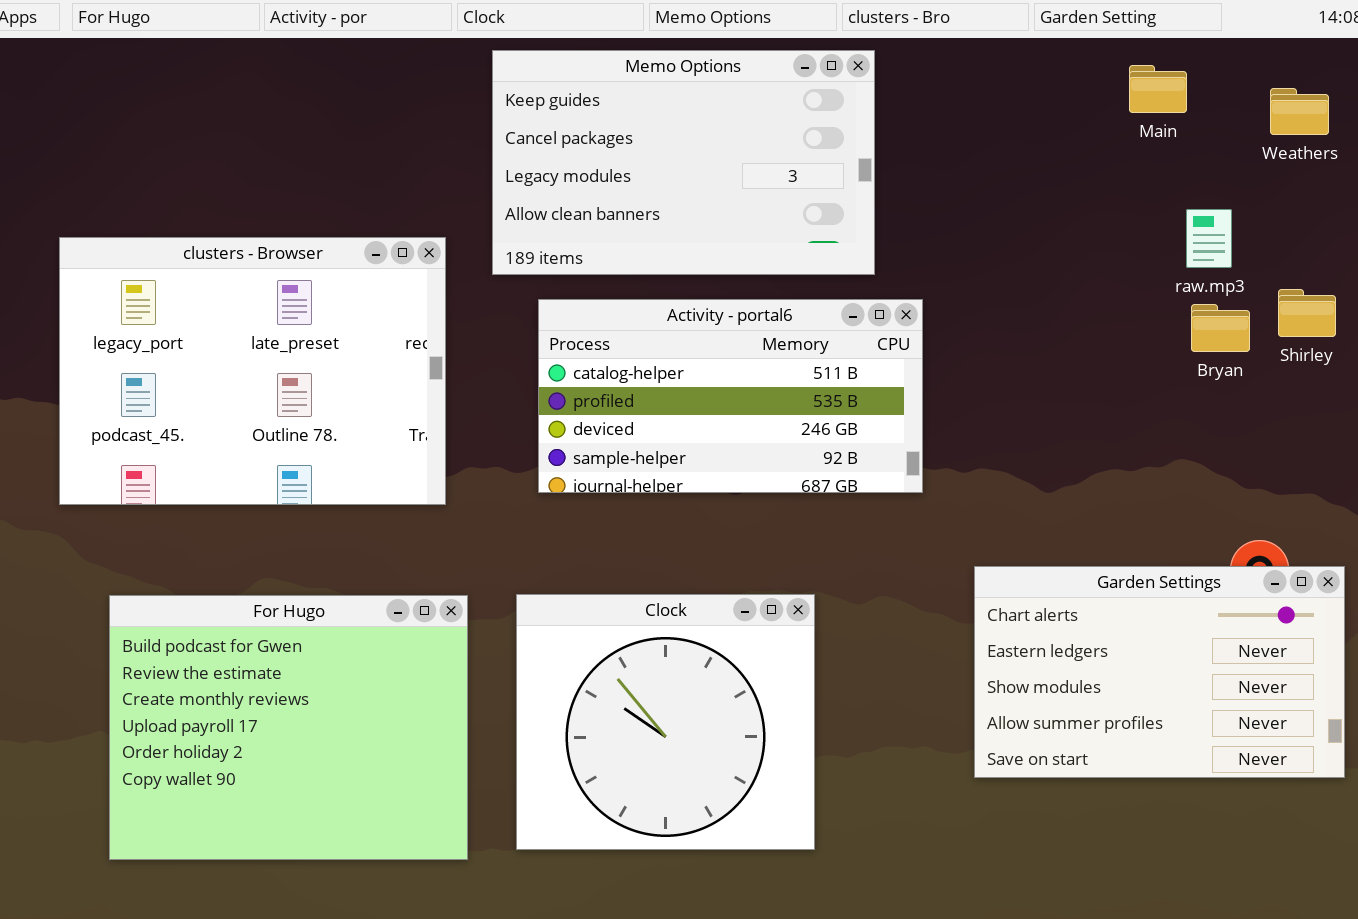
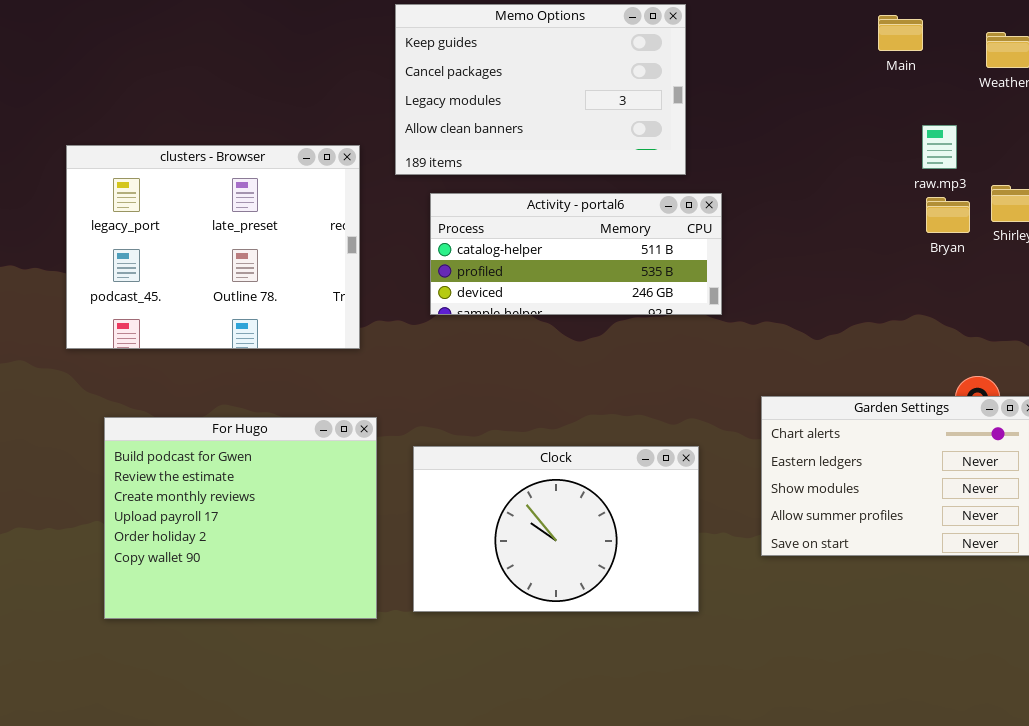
Activity - portal6: [538,299,923,493] -> [430,193,722,315], resized
Clock: [516,594,815,850] -> [413,446,699,612], resized

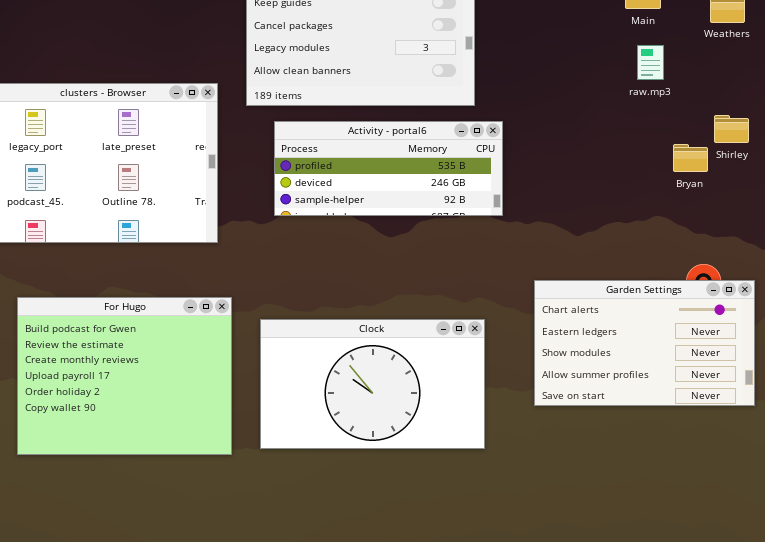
raw.mp3: [922,125,957,169] -> [637,45,664,80], moved
Activity - portal6: [430,193,722,315] -> [274,121,503,216], scrolled down 1 row
Bryan: [926,197,970,233] -> [673,144,708,172], moved

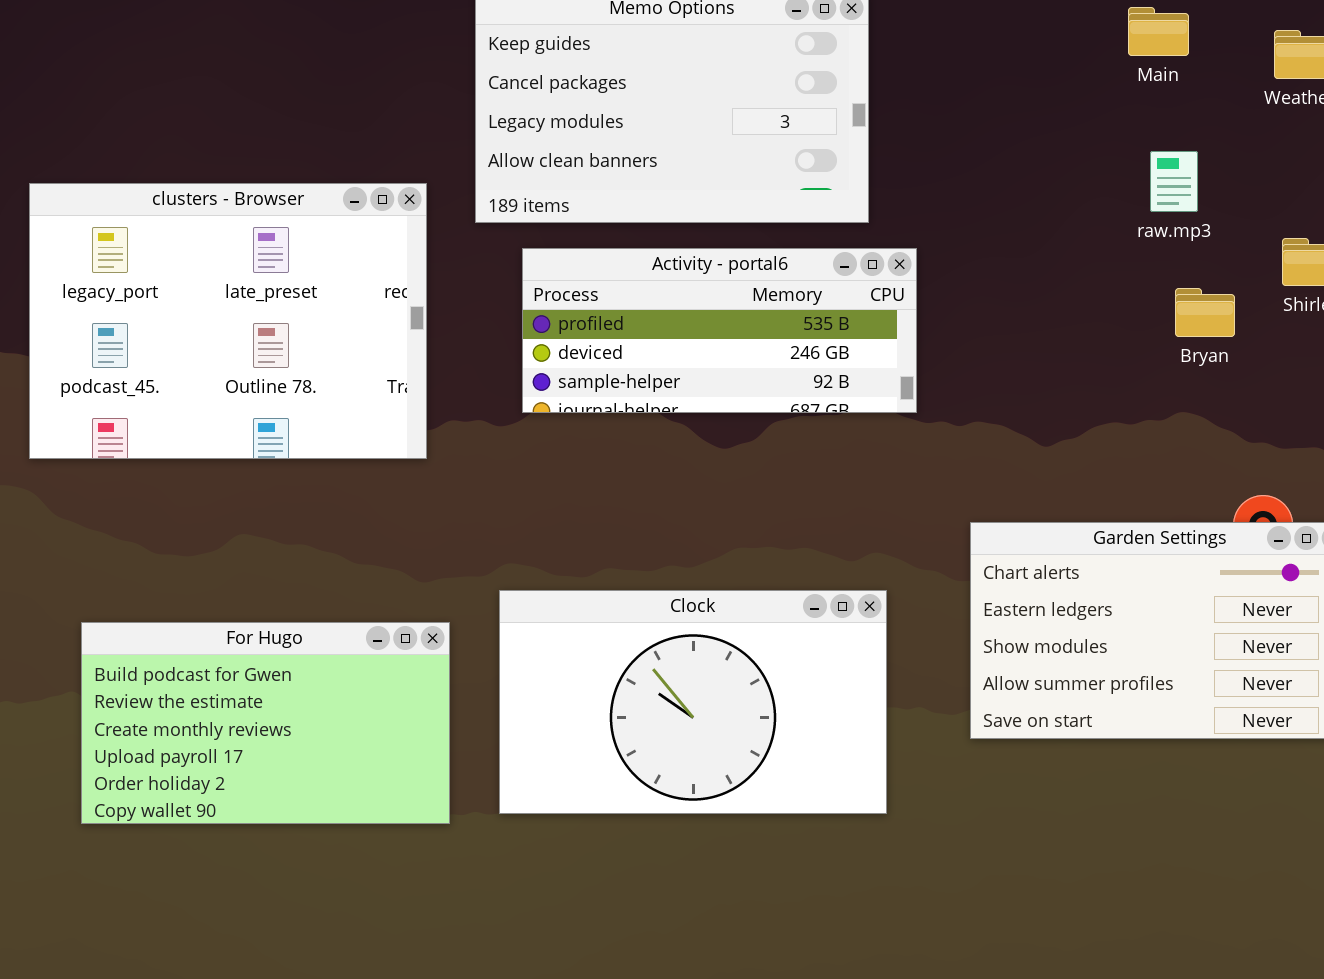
raw.mp3: [637,45,664,80] -> [1150,151,1198,212], moved
Bryan: [673,144,708,172] -> [1175,288,1235,337], moved
For Hugo: [17,297,232,455] -> [81,622,450,824], resized

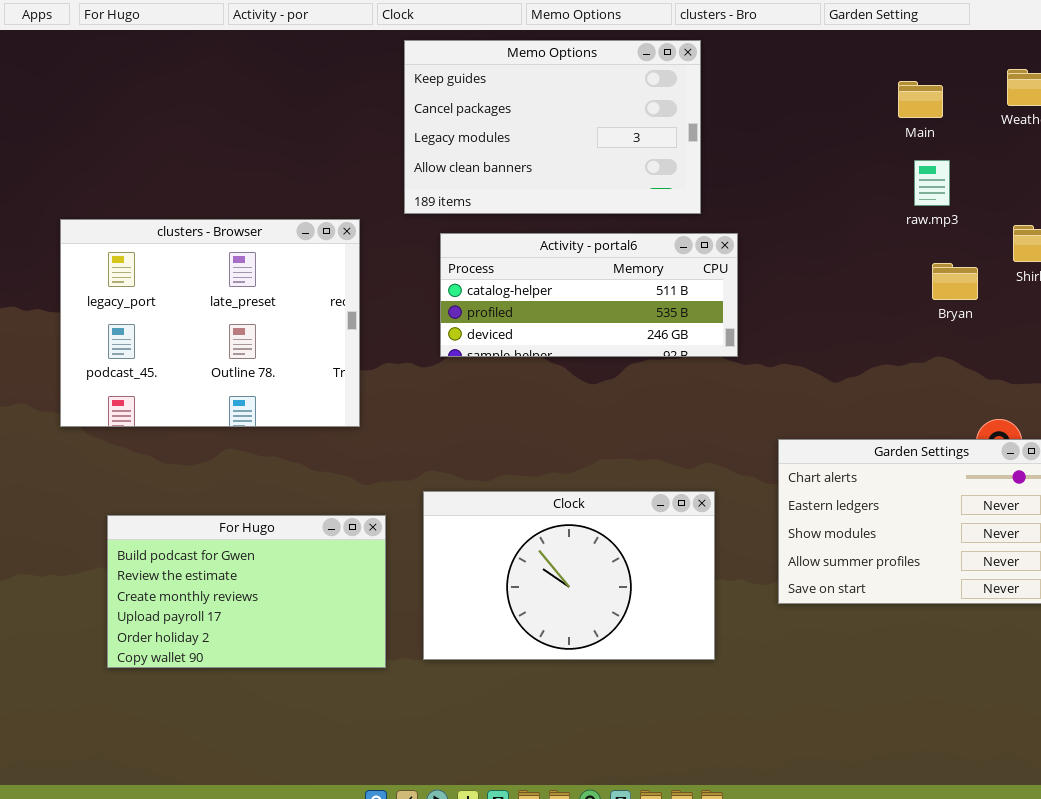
Main: [1128,7,1189,56] -> [898,81,943,118], moved
clusters - Browser: [29,183,427,459] -> [60,219,360,427], moved
Activity - portal6: [522,248,917,413] -> [440,233,738,357], scrolled up 1 row

